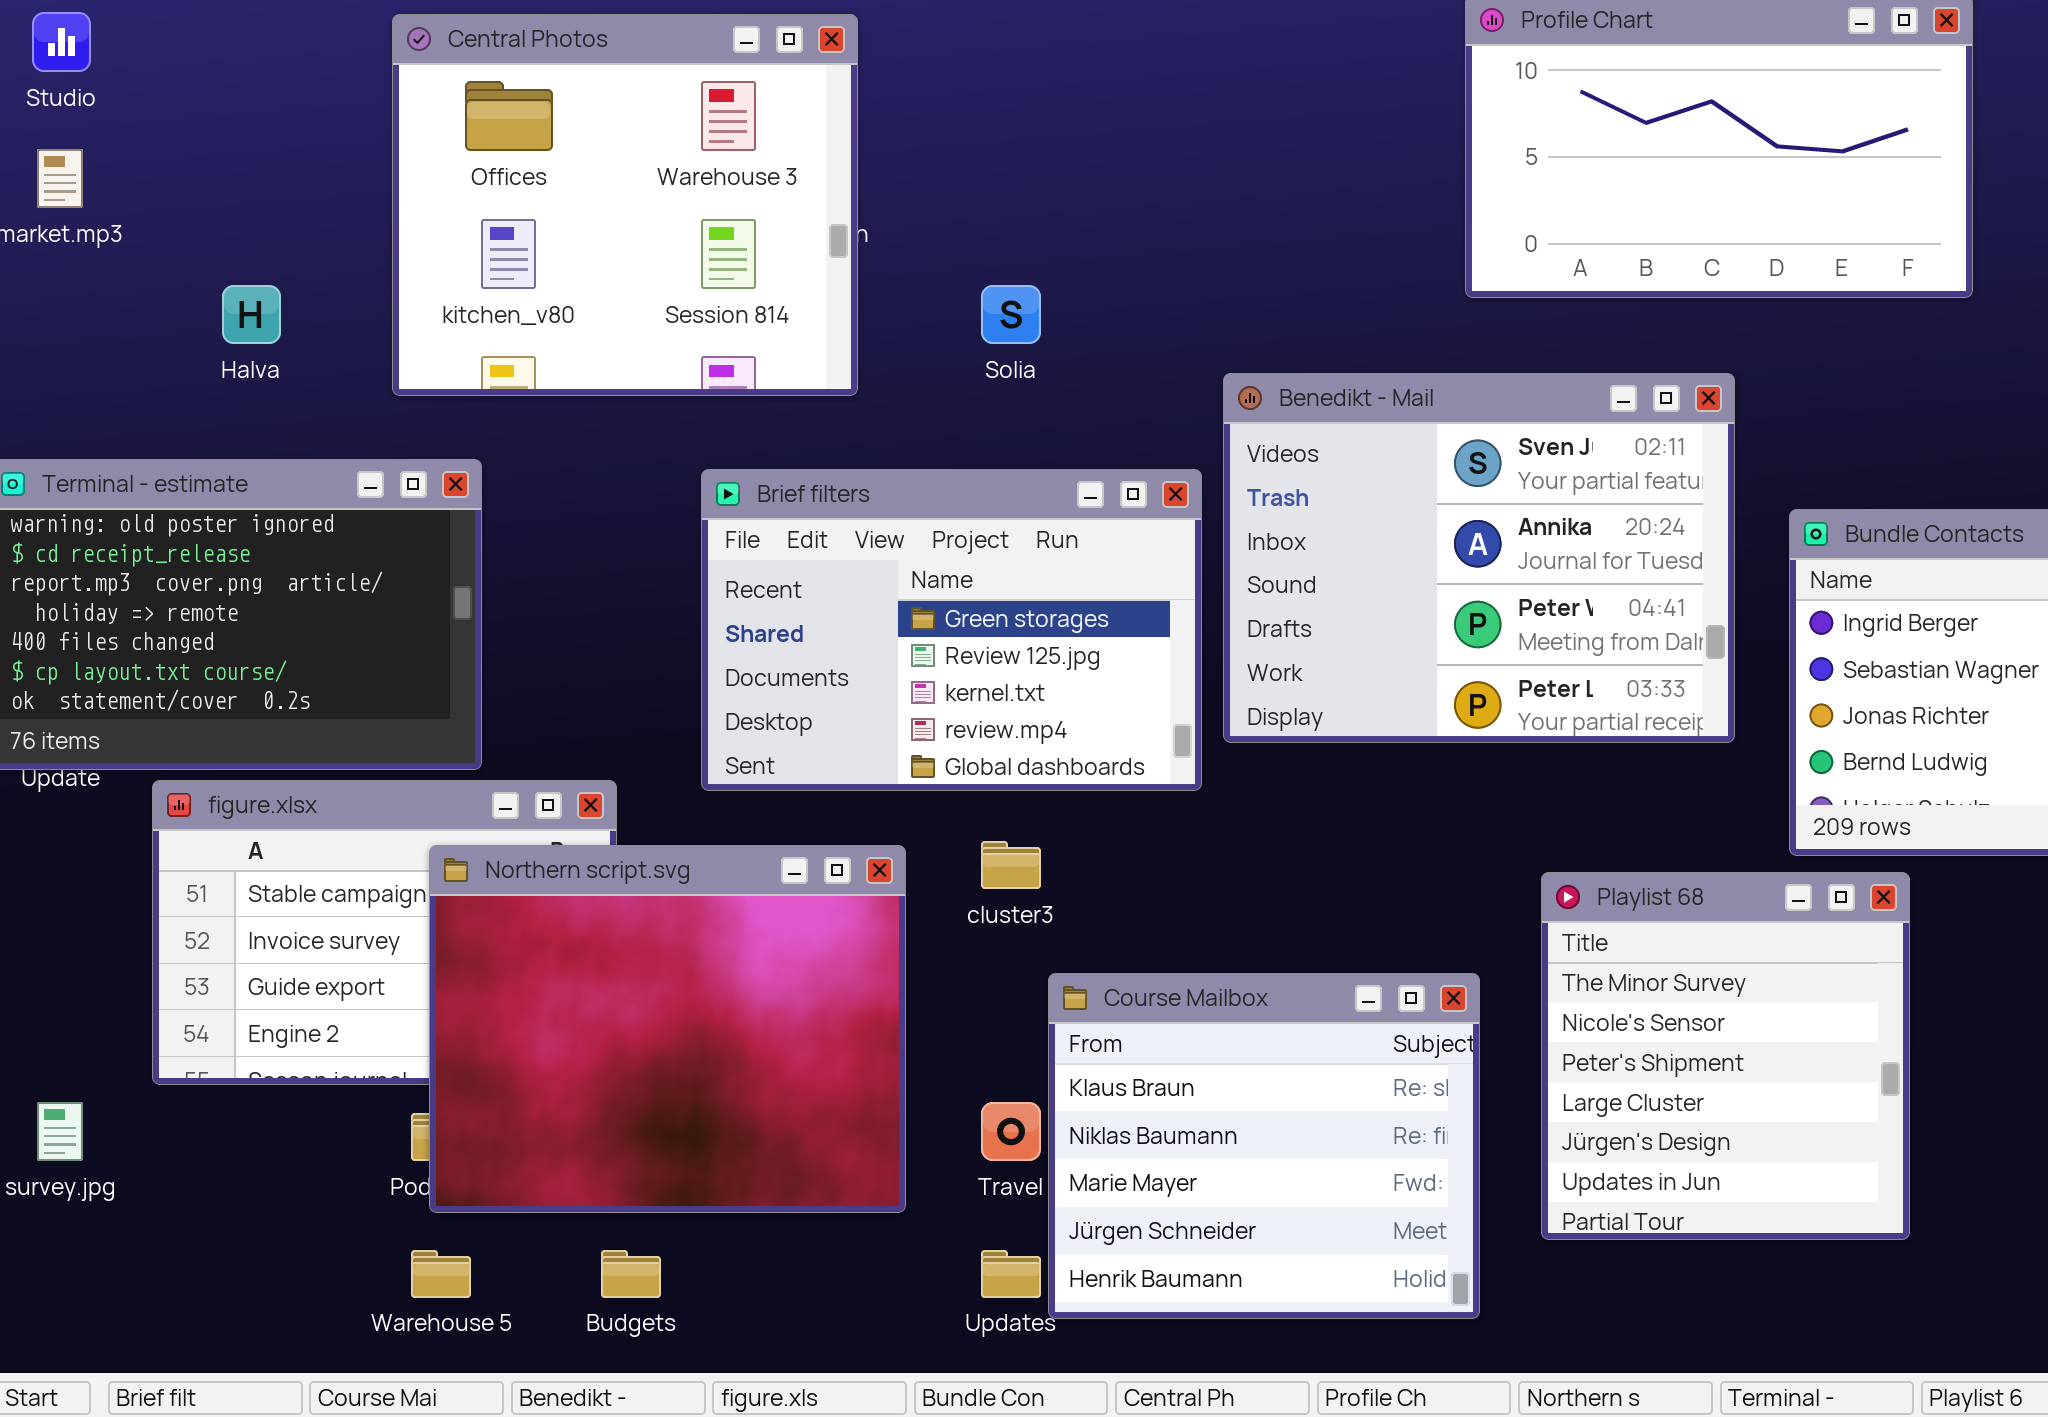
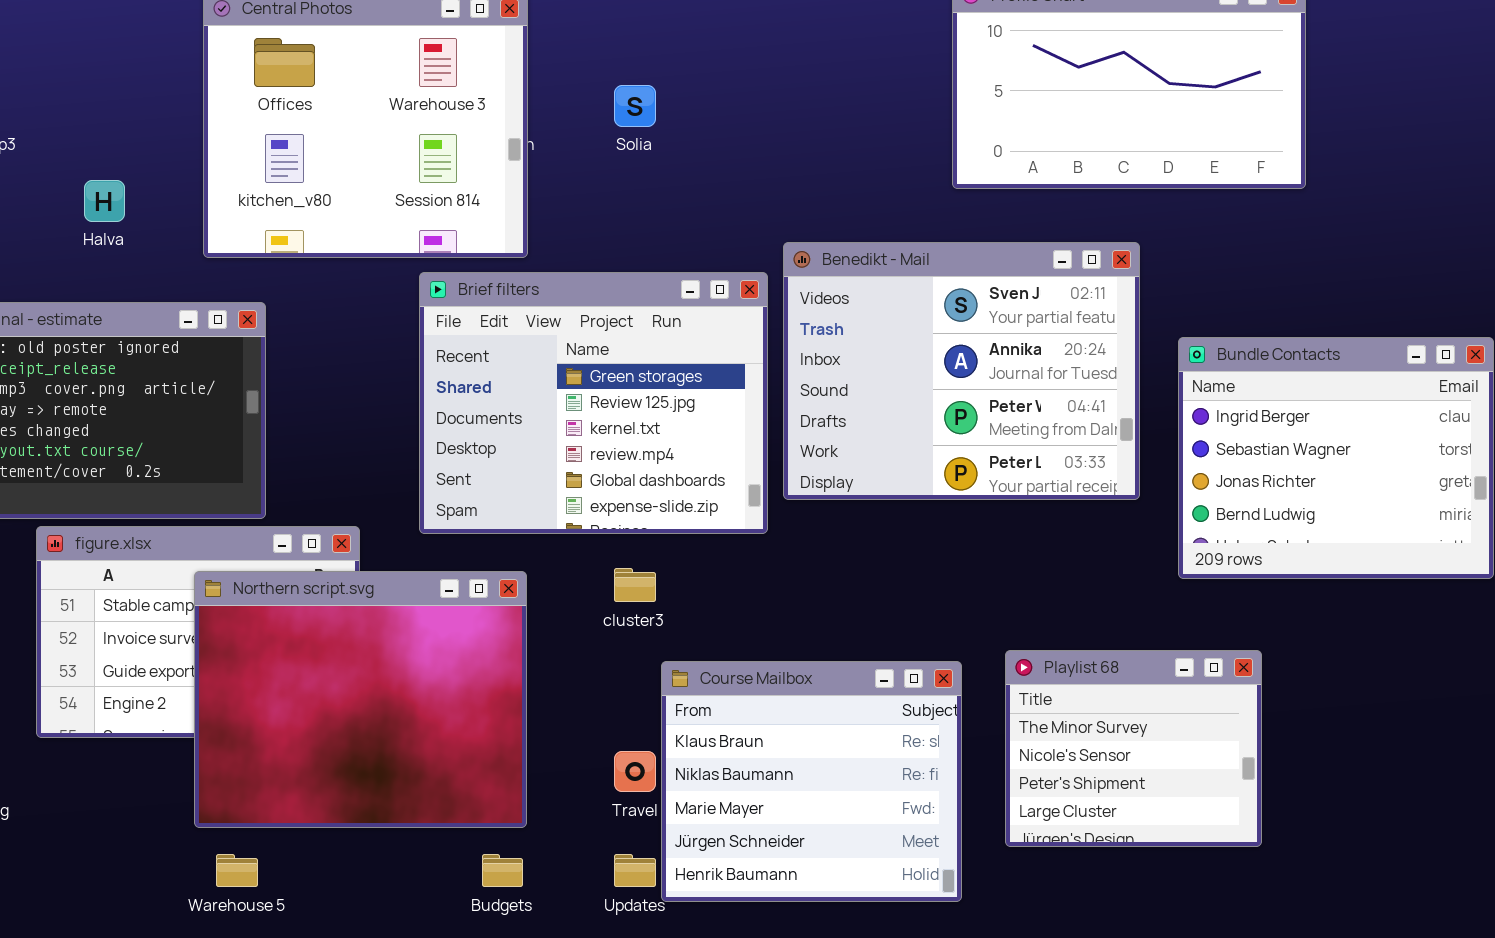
Solia: [981,285,1041,344] -> [614,85,656,127], moved
Brief filters: [701,469,1202,791] -> [419,272,768,534], resized
Northern script.svg: [429,845,906,1213] -> [194,571,527,828], moved
Playlist 68: [1541,872,1910,1240] -> [1005,650,1262,847], resized
Budgets: [601,1250,661,1298] -> [482,854,523,887], moved

